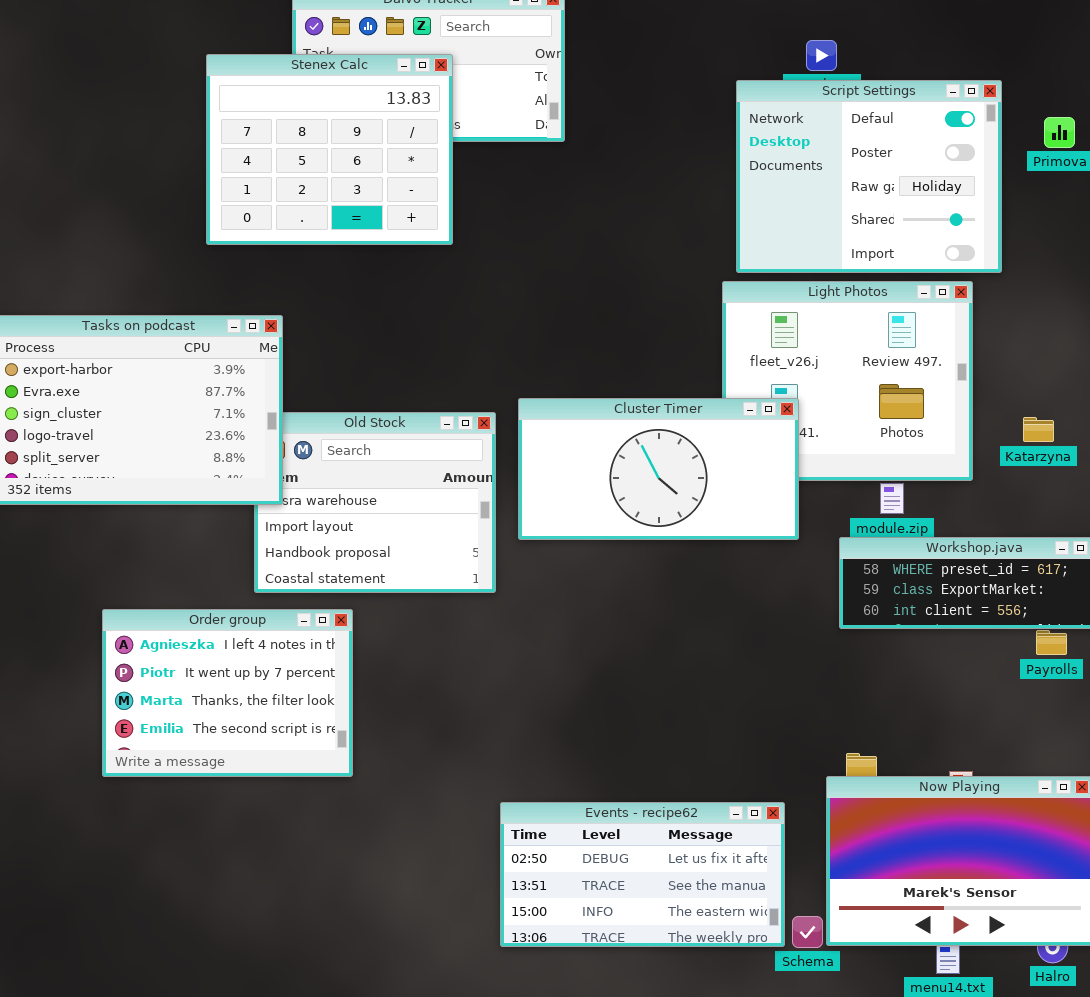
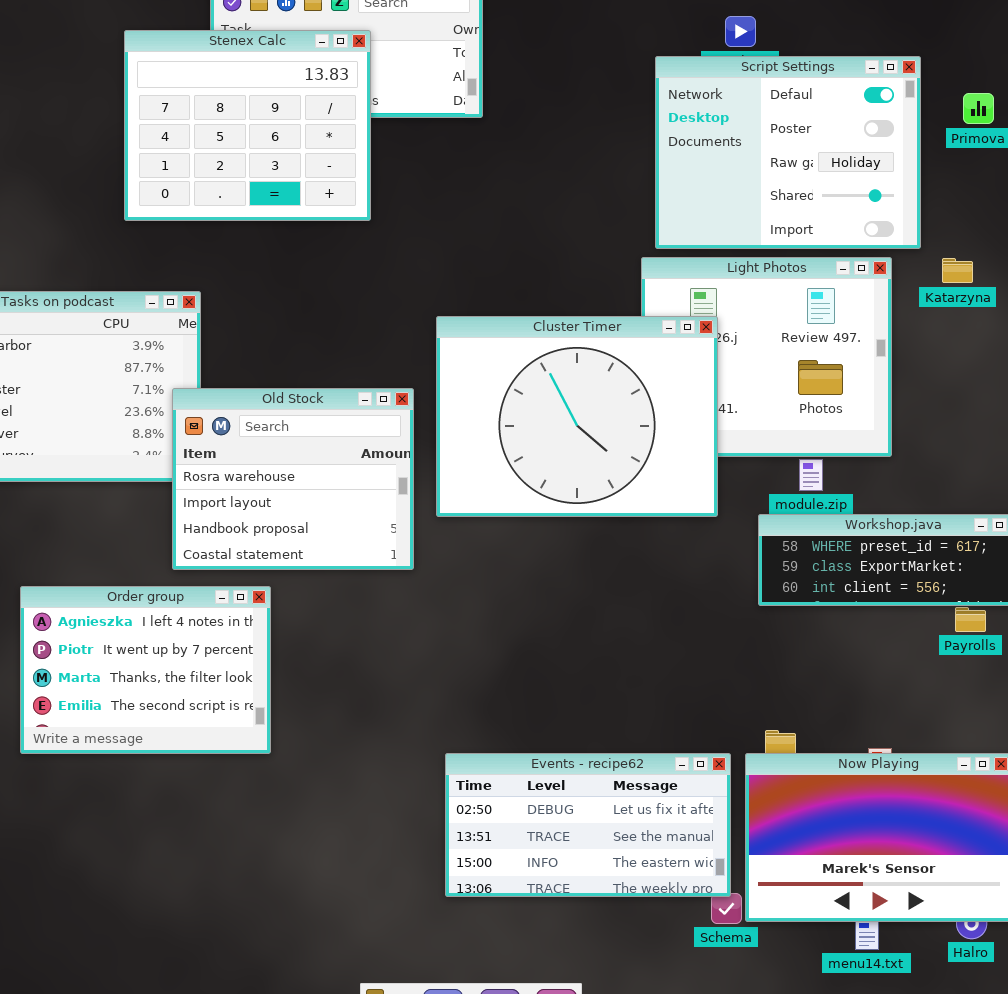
Cluster Timer: [518,398,799,540] -> [436,316,718,517], resized
Old Stock: [254,412,496,593] -> [172,388,414,570], raised
Katarzyna: [1023,417,1054,442] -> [942,258,973,283], moved
Events - recipe62: [500,802,785,947] -> [445,753,731,897], moved

